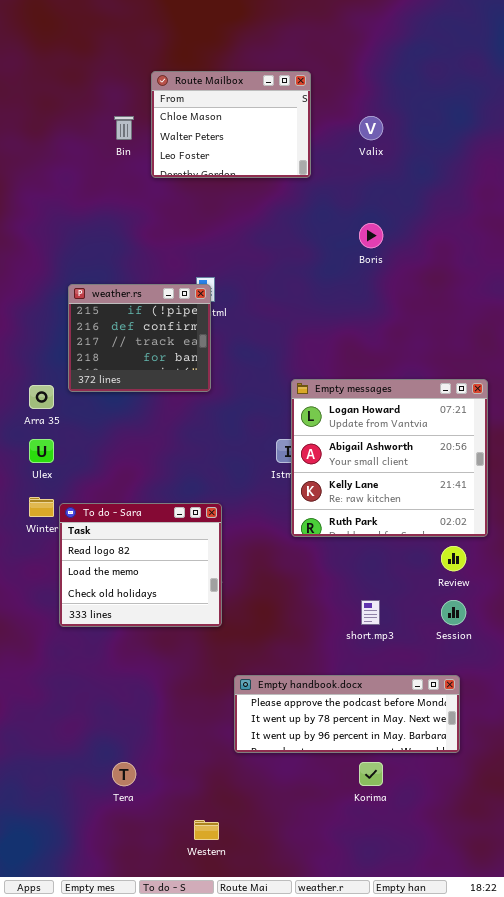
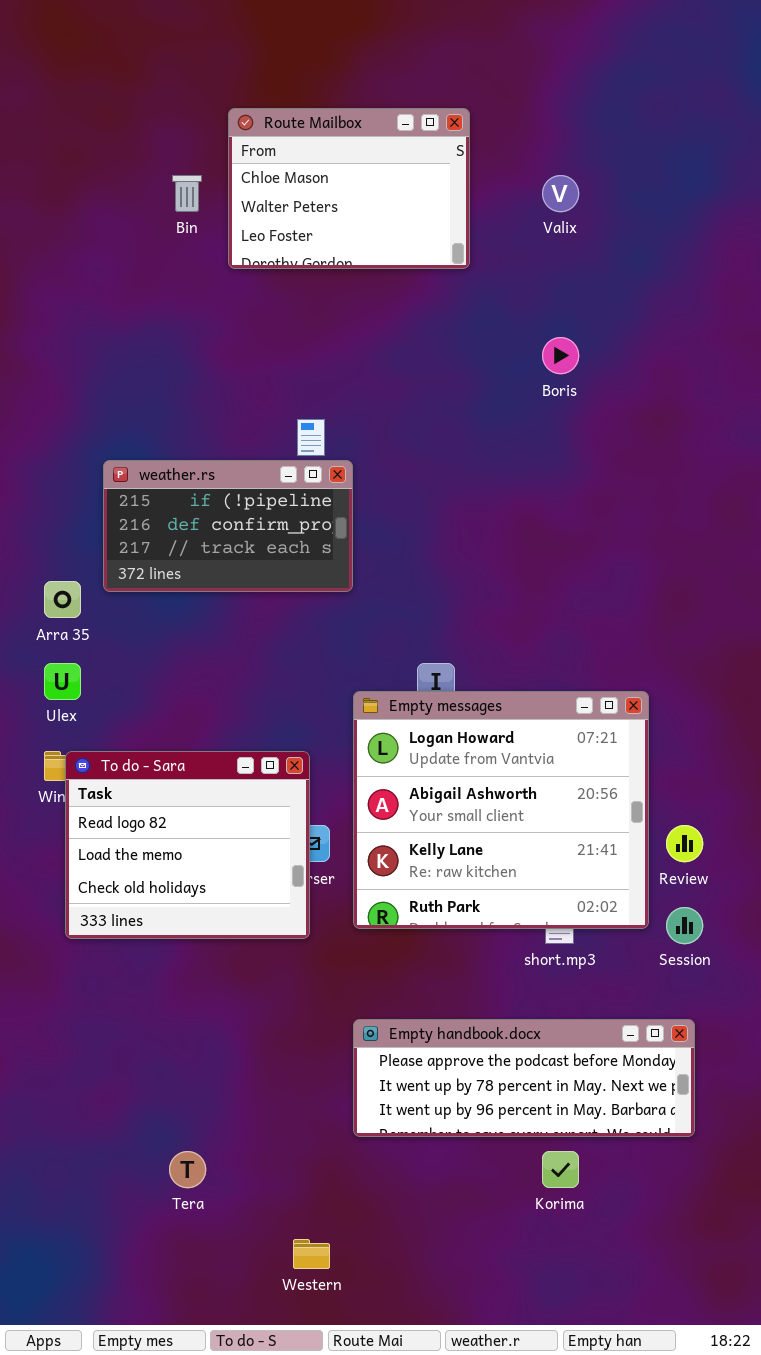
weather.rs: [68,284,211,392] -> [103,460,353,592], resized
Empty messages: [291,379,488,537] -> [353,691,649,929], moved
To do - Sara: [59,503,222,627] -> [65,751,310,939], moved

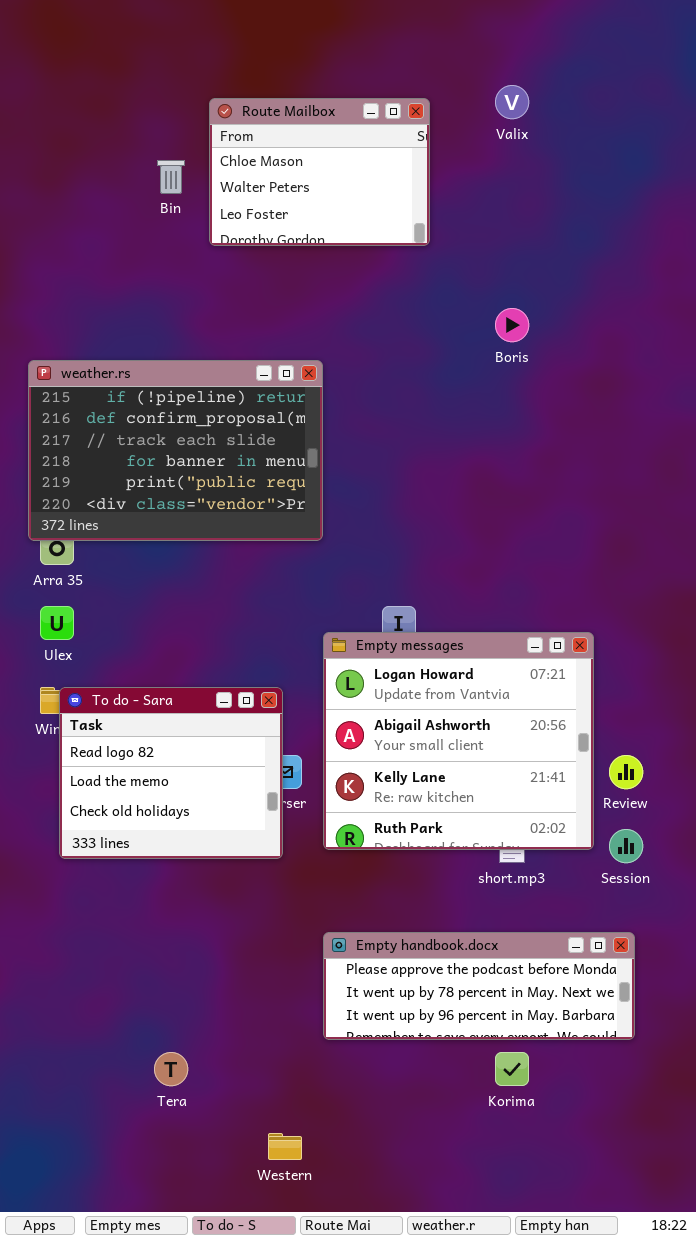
Valix: [542,175,579,212] -> [495,85,529,119], moved
weather.rs: [103,460,353,592] -> [28,360,323,541], resized

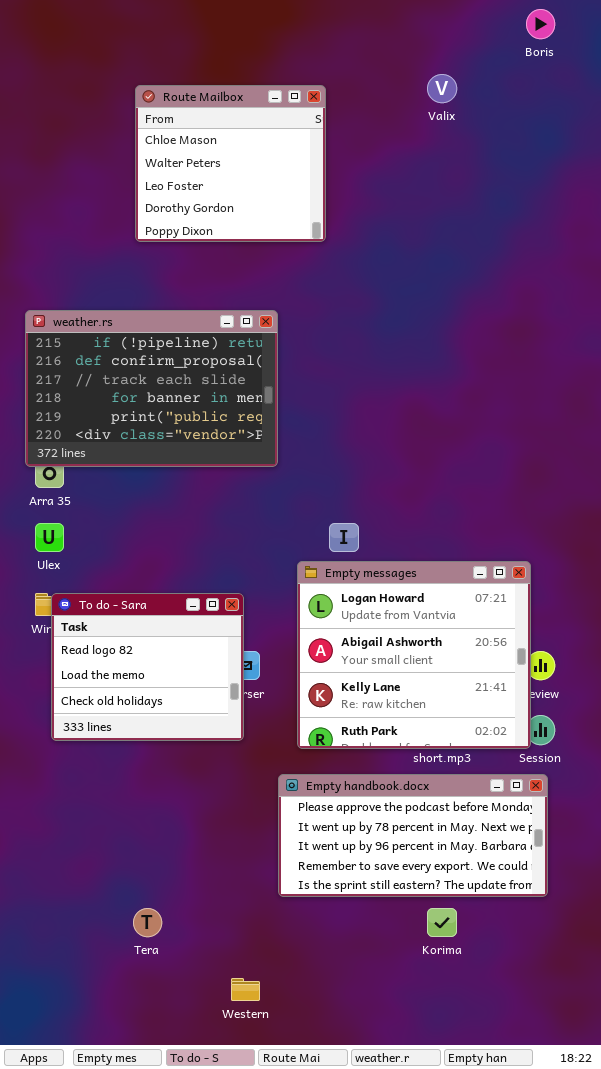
Route Mailbox: [209,98,430,246] -> [135,85,326,242], moved, resized
Boris: [495,308,529,342] -> [526,9,555,39], moved
Empty messages: [323,632,594,850] -> [297,561,531,749], moved
Empty handbook.docx: [323,932,635,1040] -> [278,774,548,897], resized

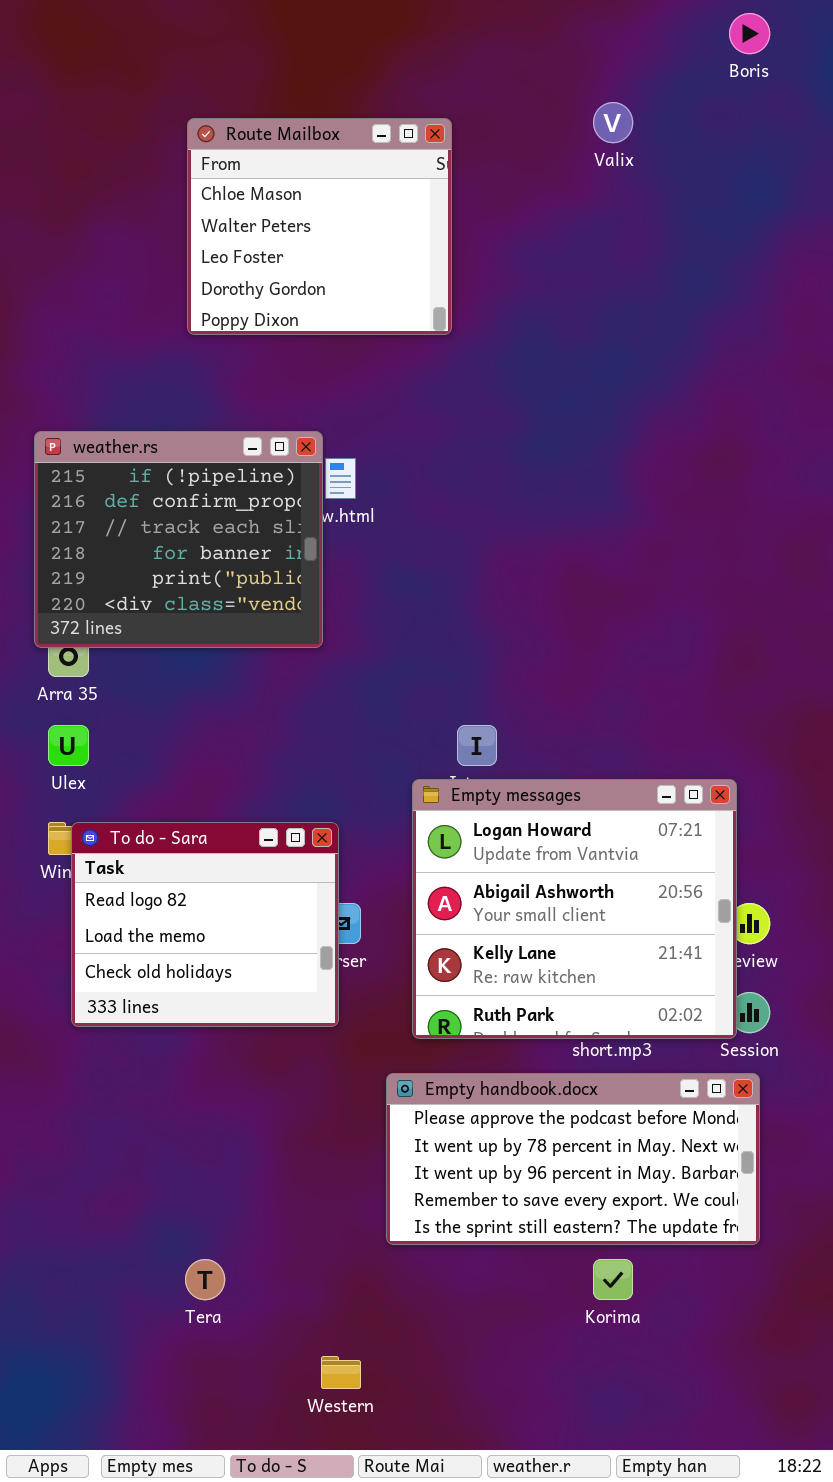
weather.rs: [25,310,278,467] -> [34,431,323,648], resized

